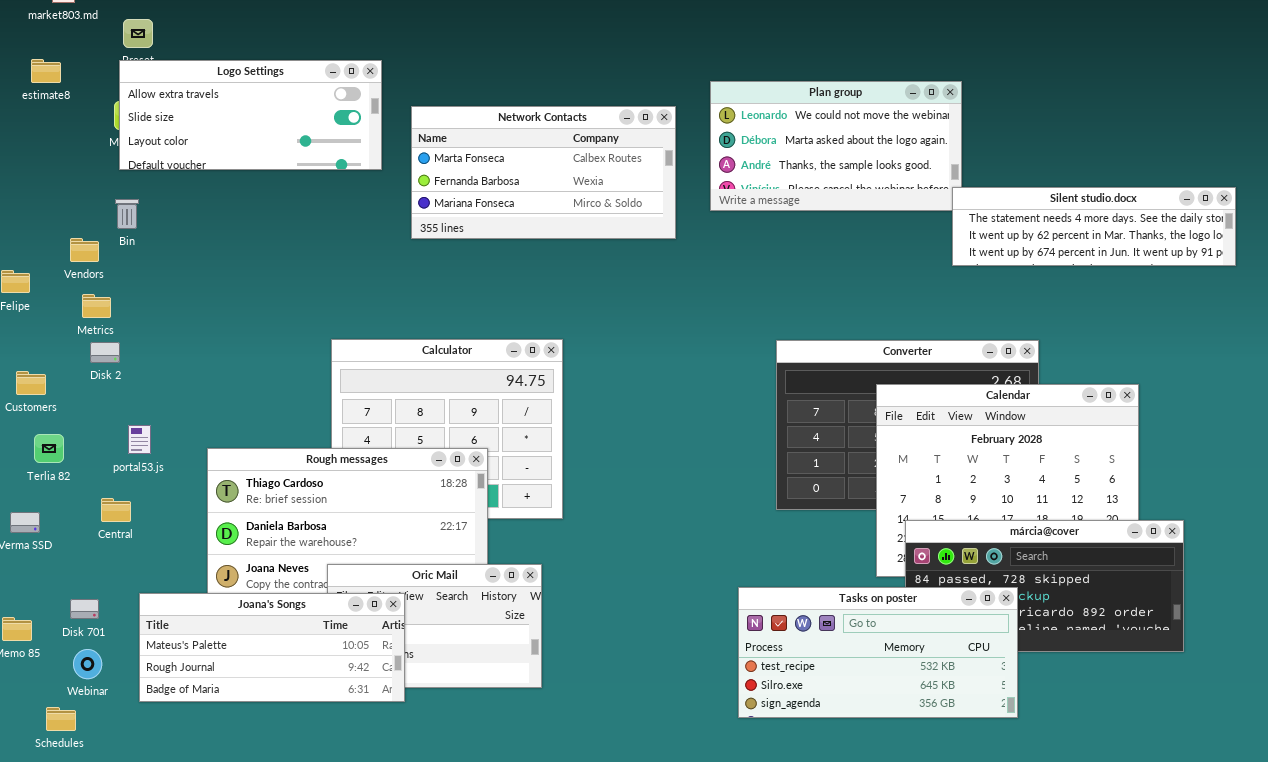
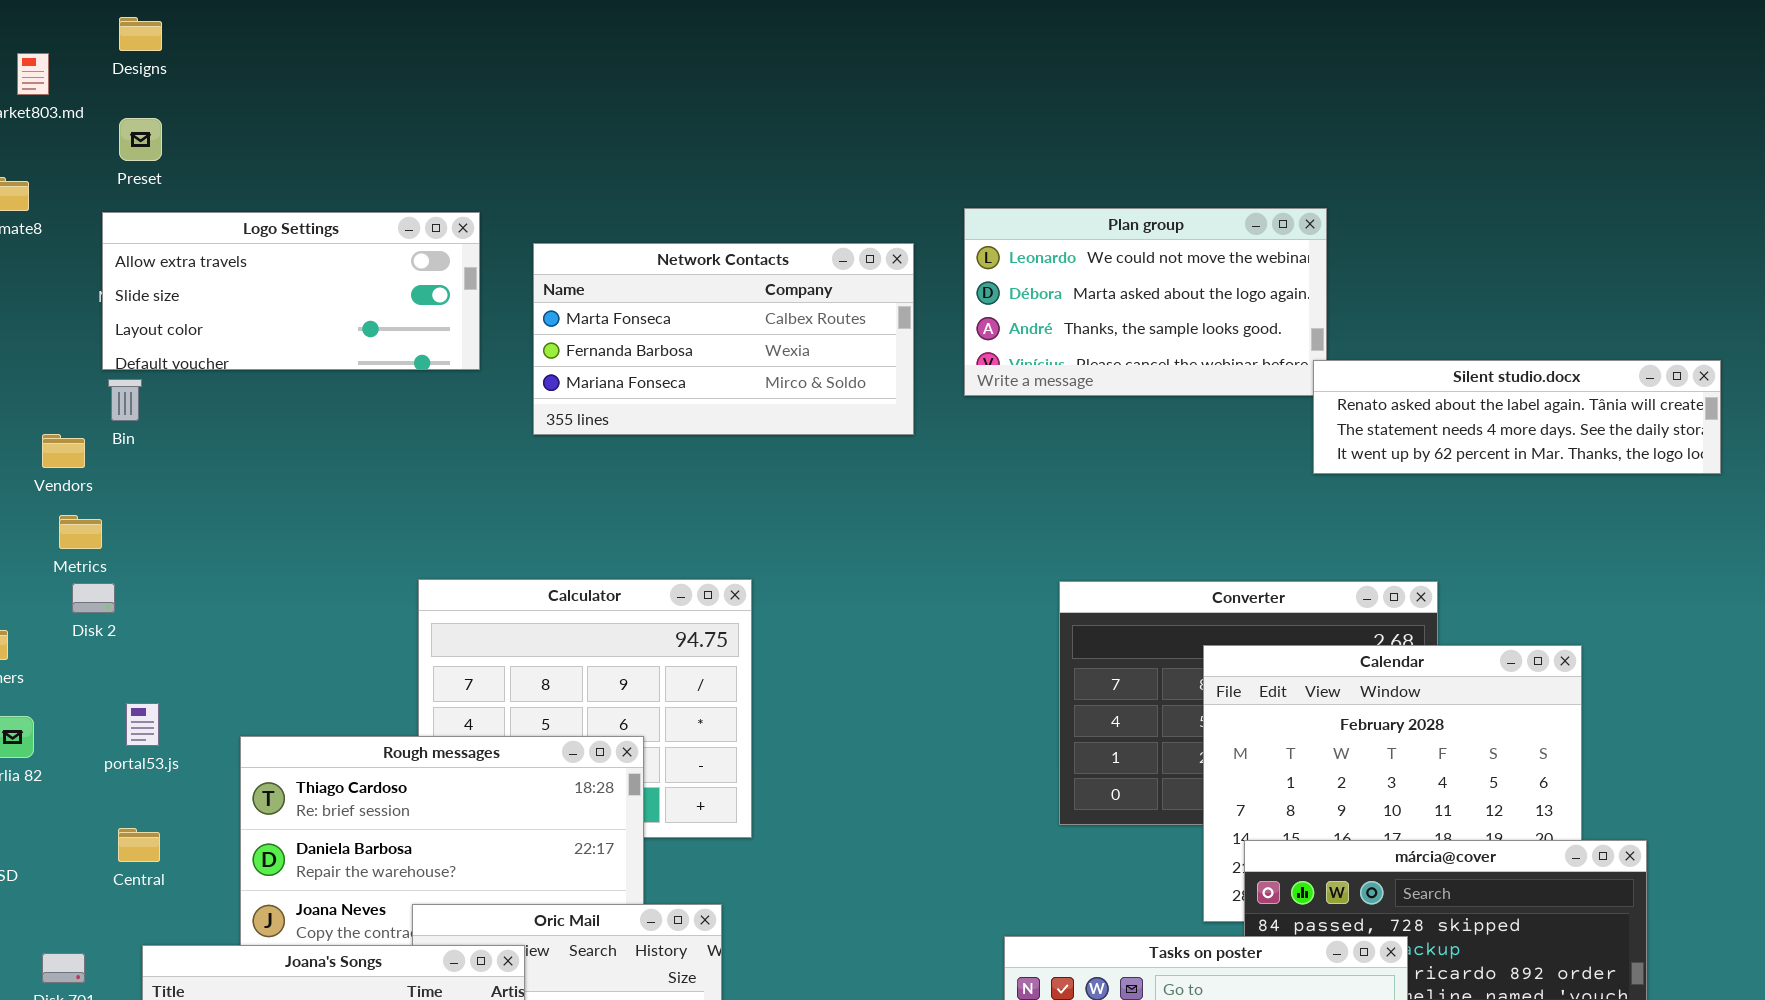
Logo Settings: [119,60,382,170] -> [102,212,480,370], moved
Silent studio.docx: [952,187,1236,266] -> [1313,360,1721,474], scrolled up 1 row
Central: [101,498,131,522] -> [118,828,160,862], moved

